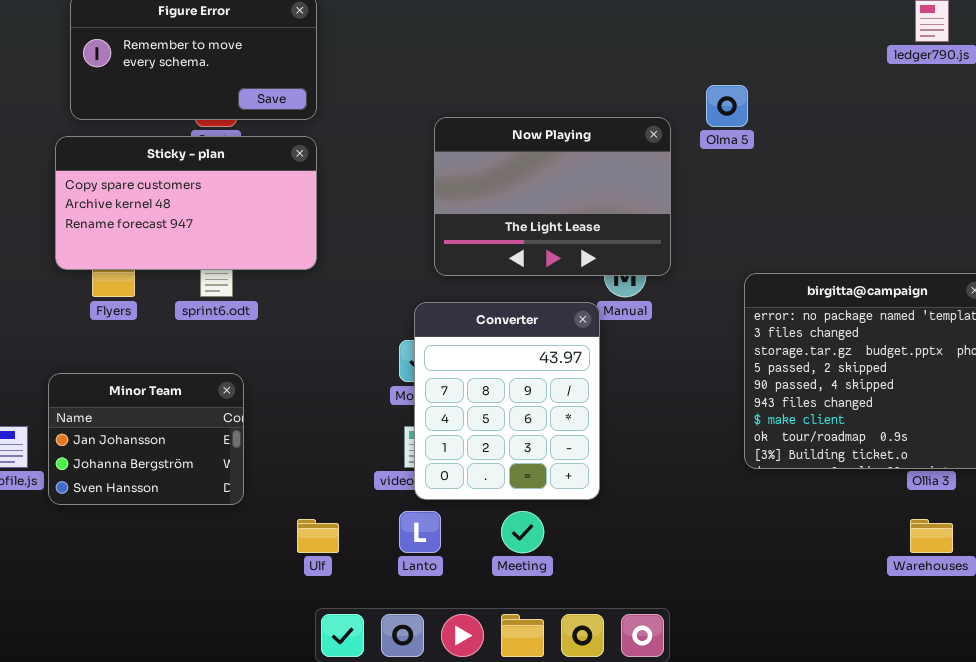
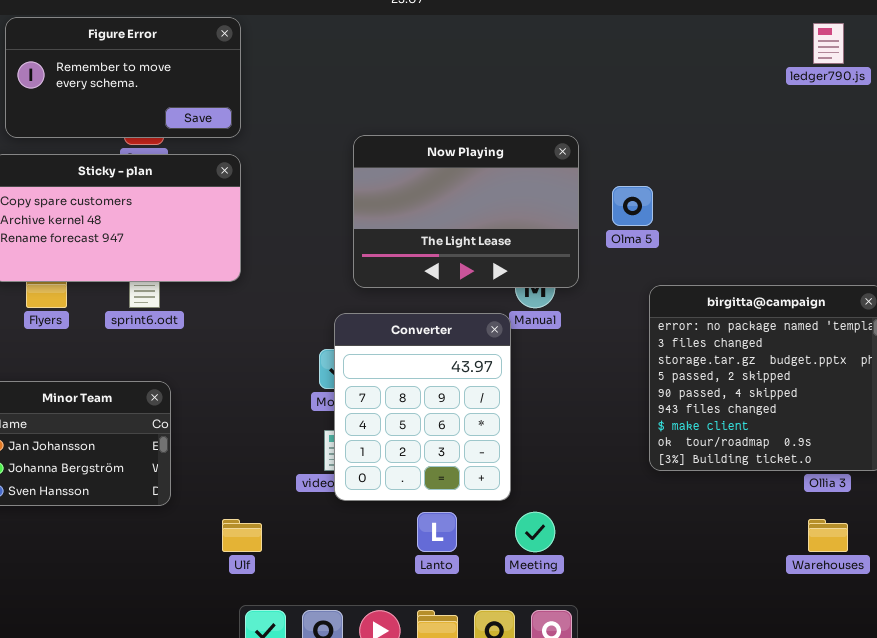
Olma 5: [706,85,748,127] -> [612,186,653,226], moved
Lanto: [399,511,441,553] -> [417,512,457,552], moved
Meeting: [501,511,544,553] -> [515,512,555,552], moved

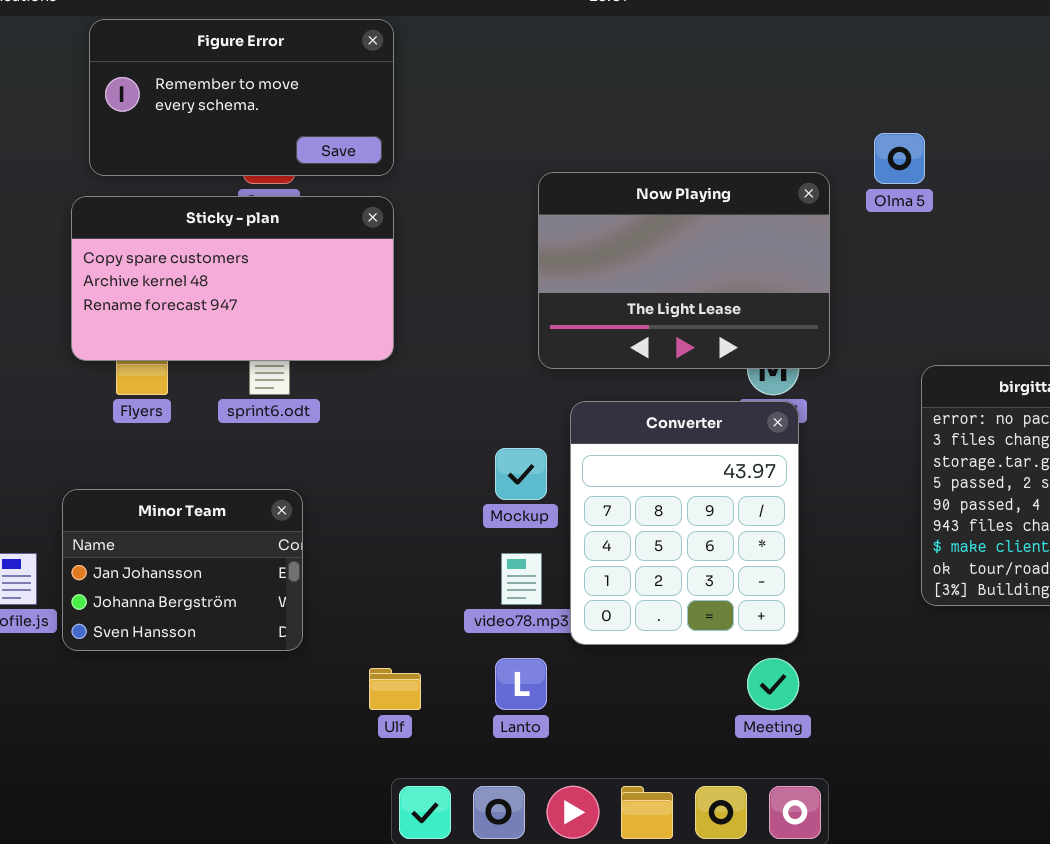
Olma 5: [612,186,653,226] -> [874,133,925,184], moved
Converter: [334,313,511,501] -> [570,401,799,645], moved
Lanto: [417,512,457,552] -> [495,658,547,710], moved

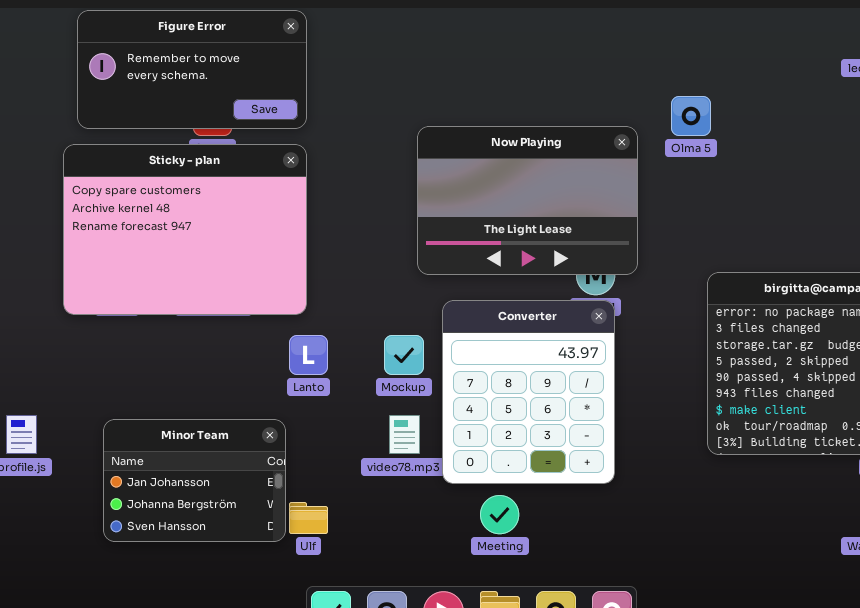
Sticky - plan: [71,196,394,361] -> [63,144,307,315], resized
Minor Team: [62,489,303,651] -> [103,419,286,542], moved
Lanto: [495,658,547,710] -> [289,335,328,375], moved
Meeting: [747,658,799,710] -> [480,495,519,534], moved

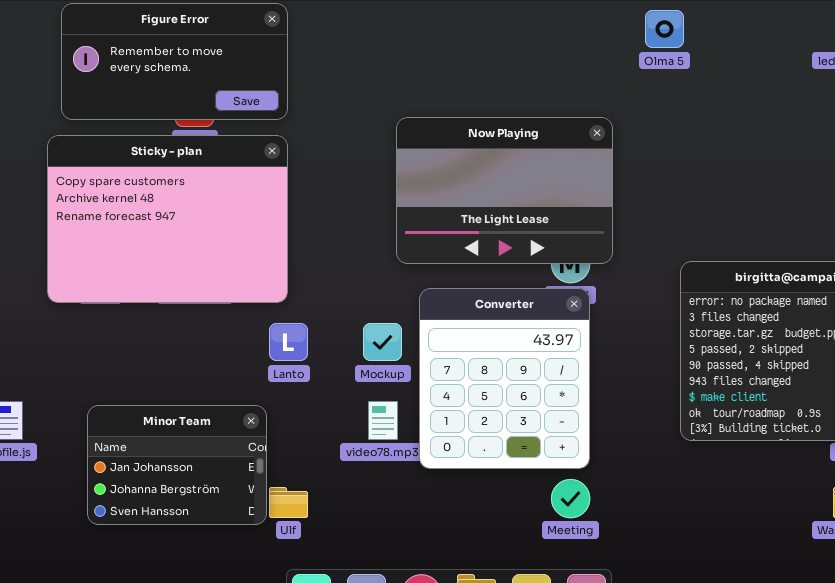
Olma 5: [671,96,711,136] -> [645,10,684,48], moved
Meeting: [480,495,519,534] -> [551,479,590,518], moved

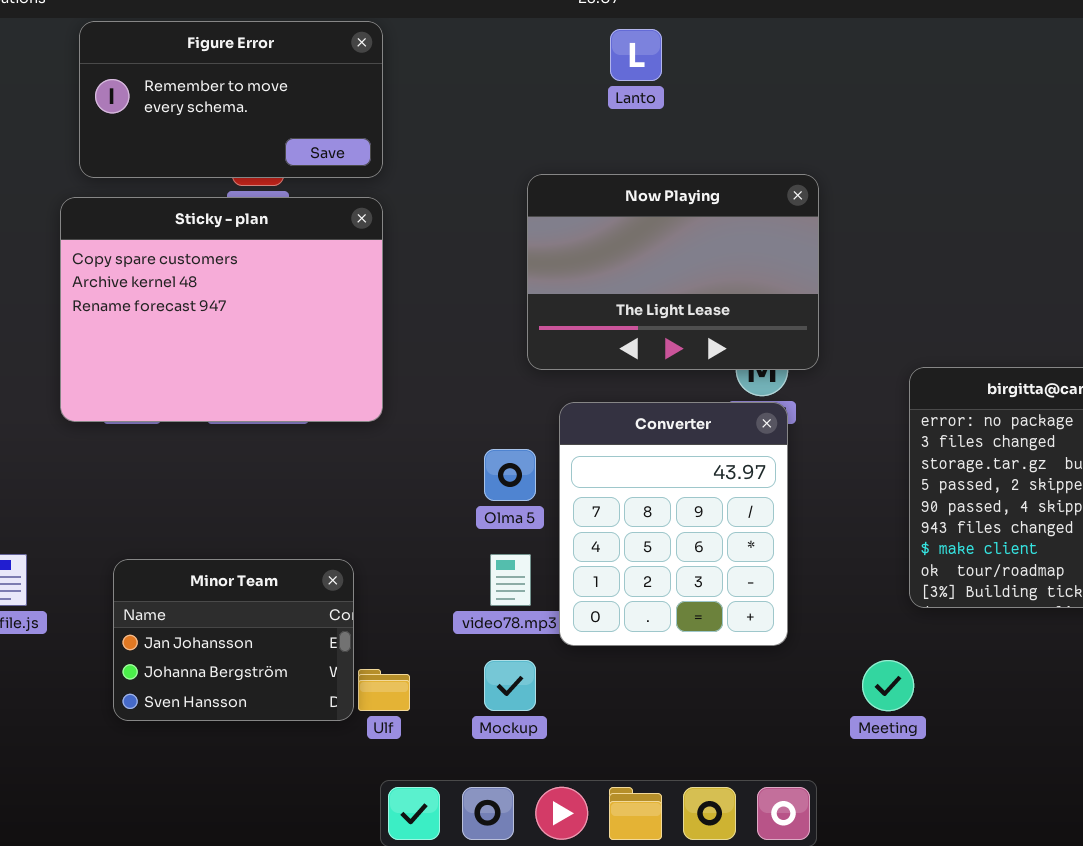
Olma 5: [645,10,684,48] -> [484,449,536,501], moved
Lanto: [269,323,308,361] -> [610,29,662,81], moved
Mockup: [363,323,402,361] -> [484,660,536,711], moved
Meeting: [551,479,590,518] -> [862,660,914,711], moved

